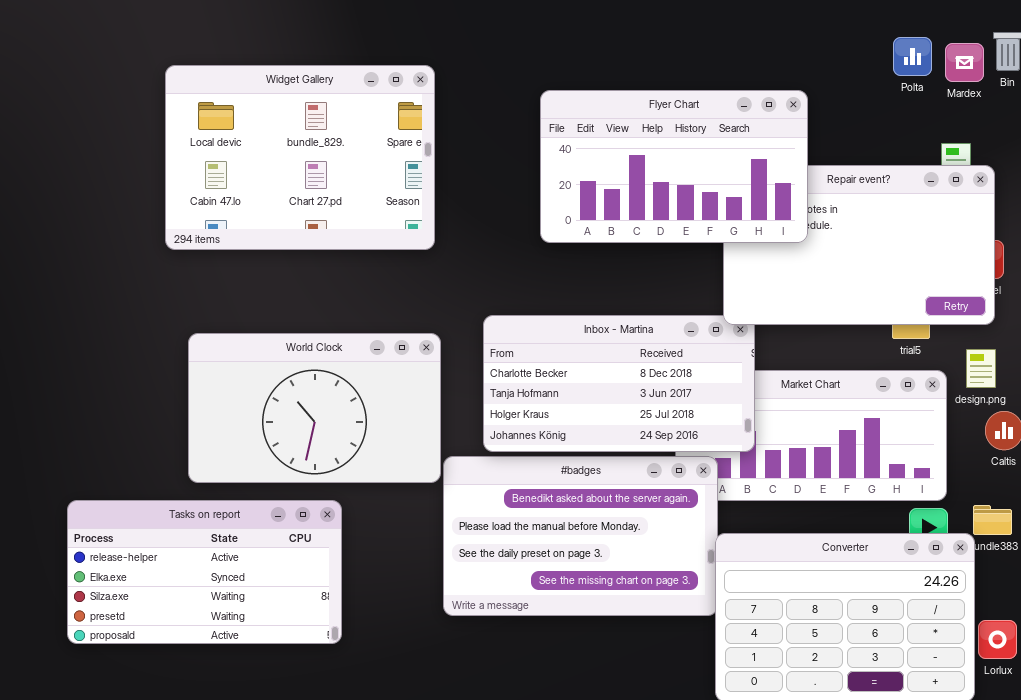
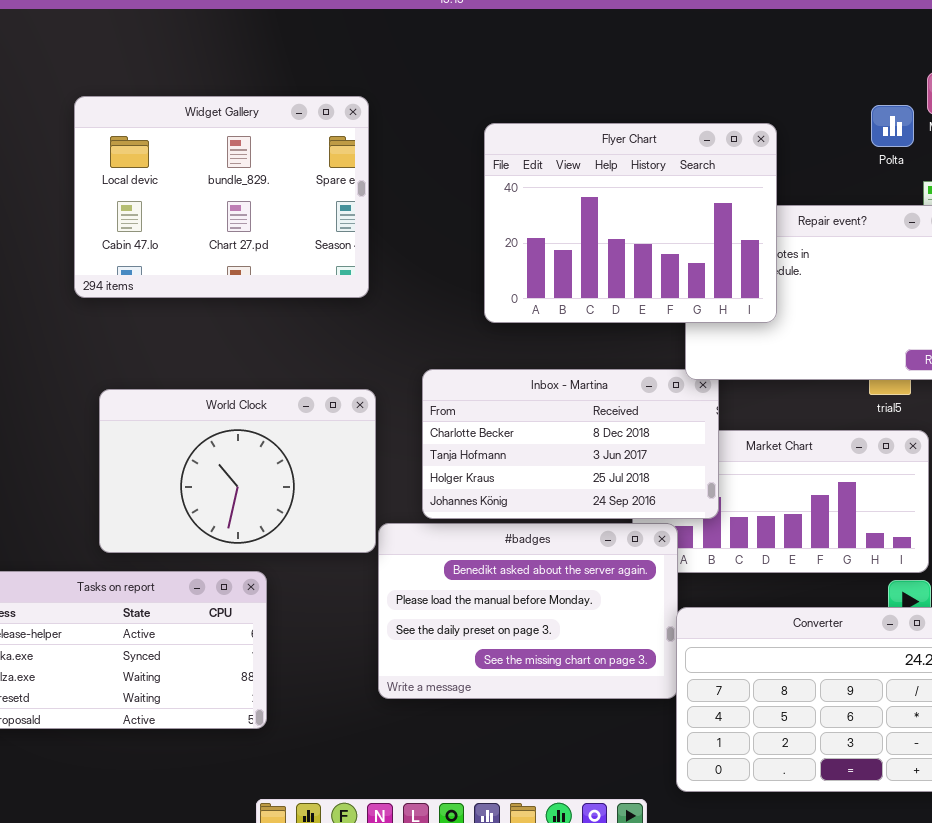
Polta: [893,37,932,76] -> [871,105,914,147], moved
Flyer Chart: [540,90,808,243] -> [484,123,777,323], resized

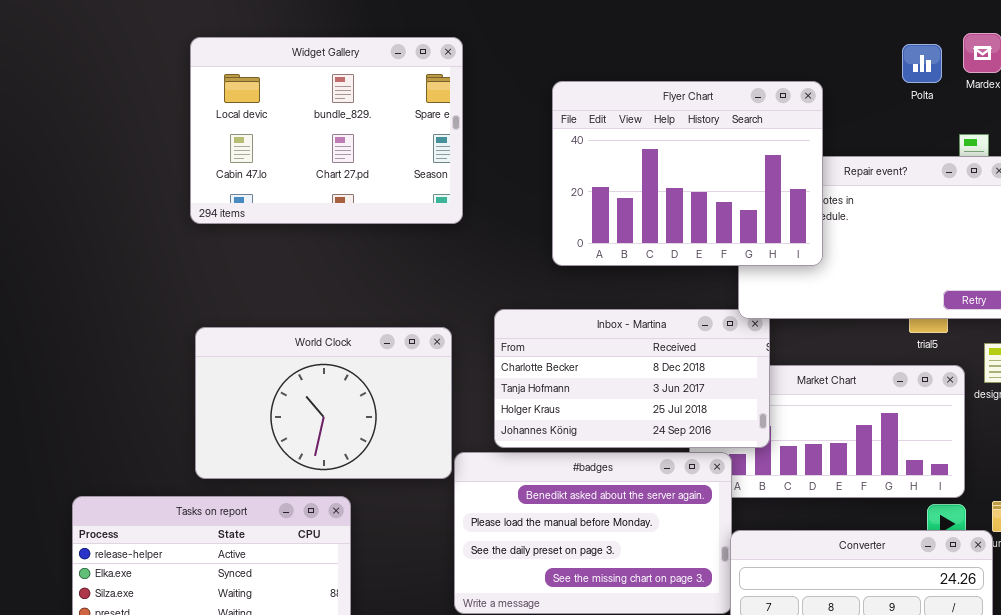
Widget Gallery: [74,96,369,298] -> [190,37,463,224], moved
Polta: [871,105,914,147] -> [902,44,942,83], moved

